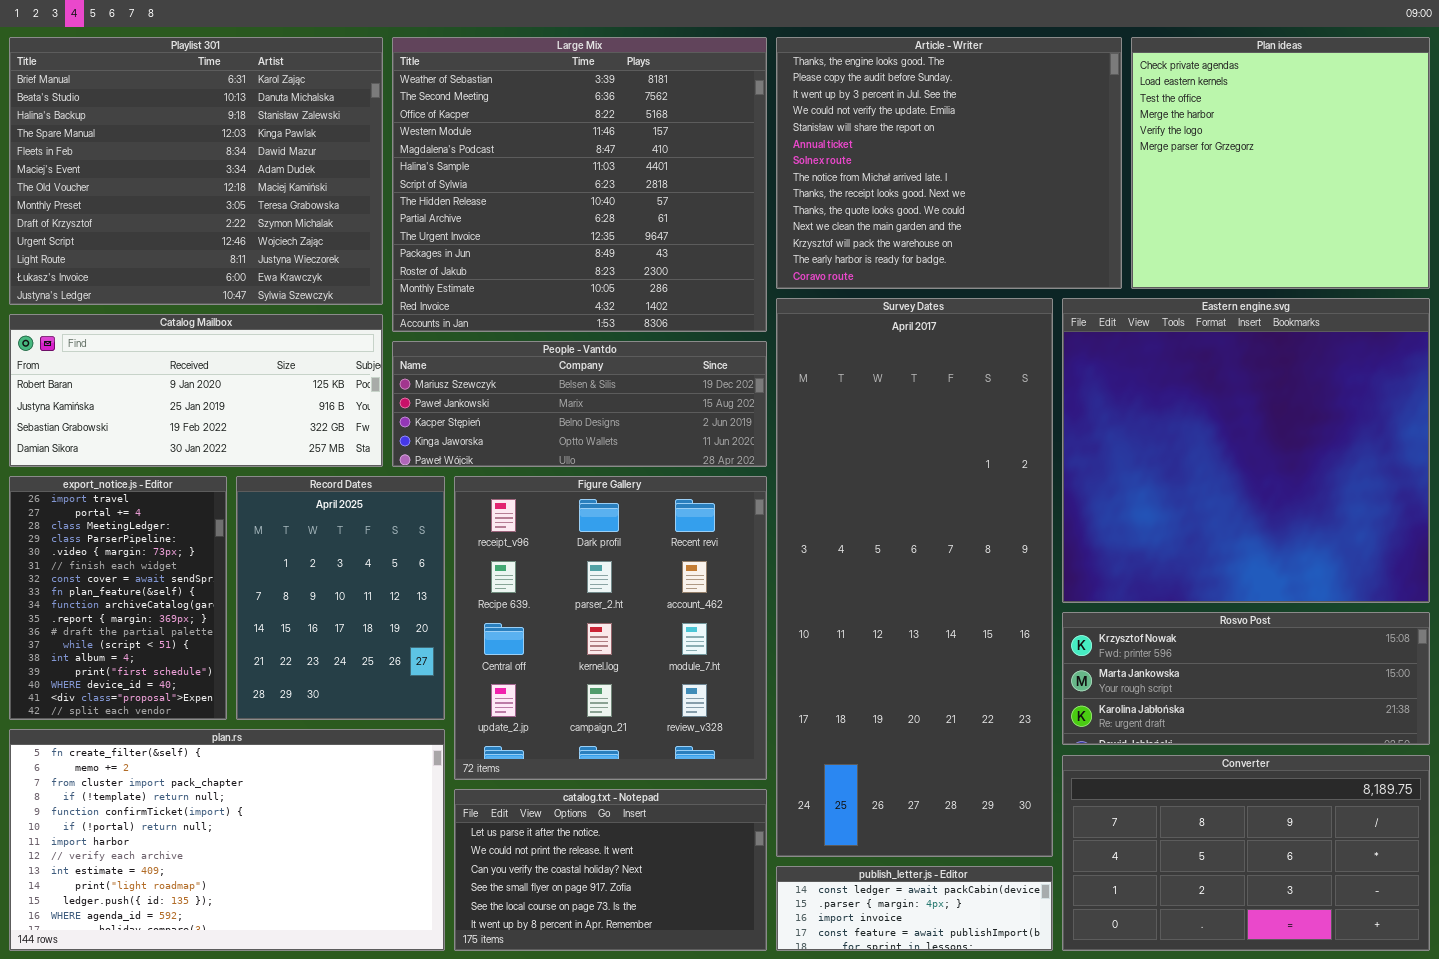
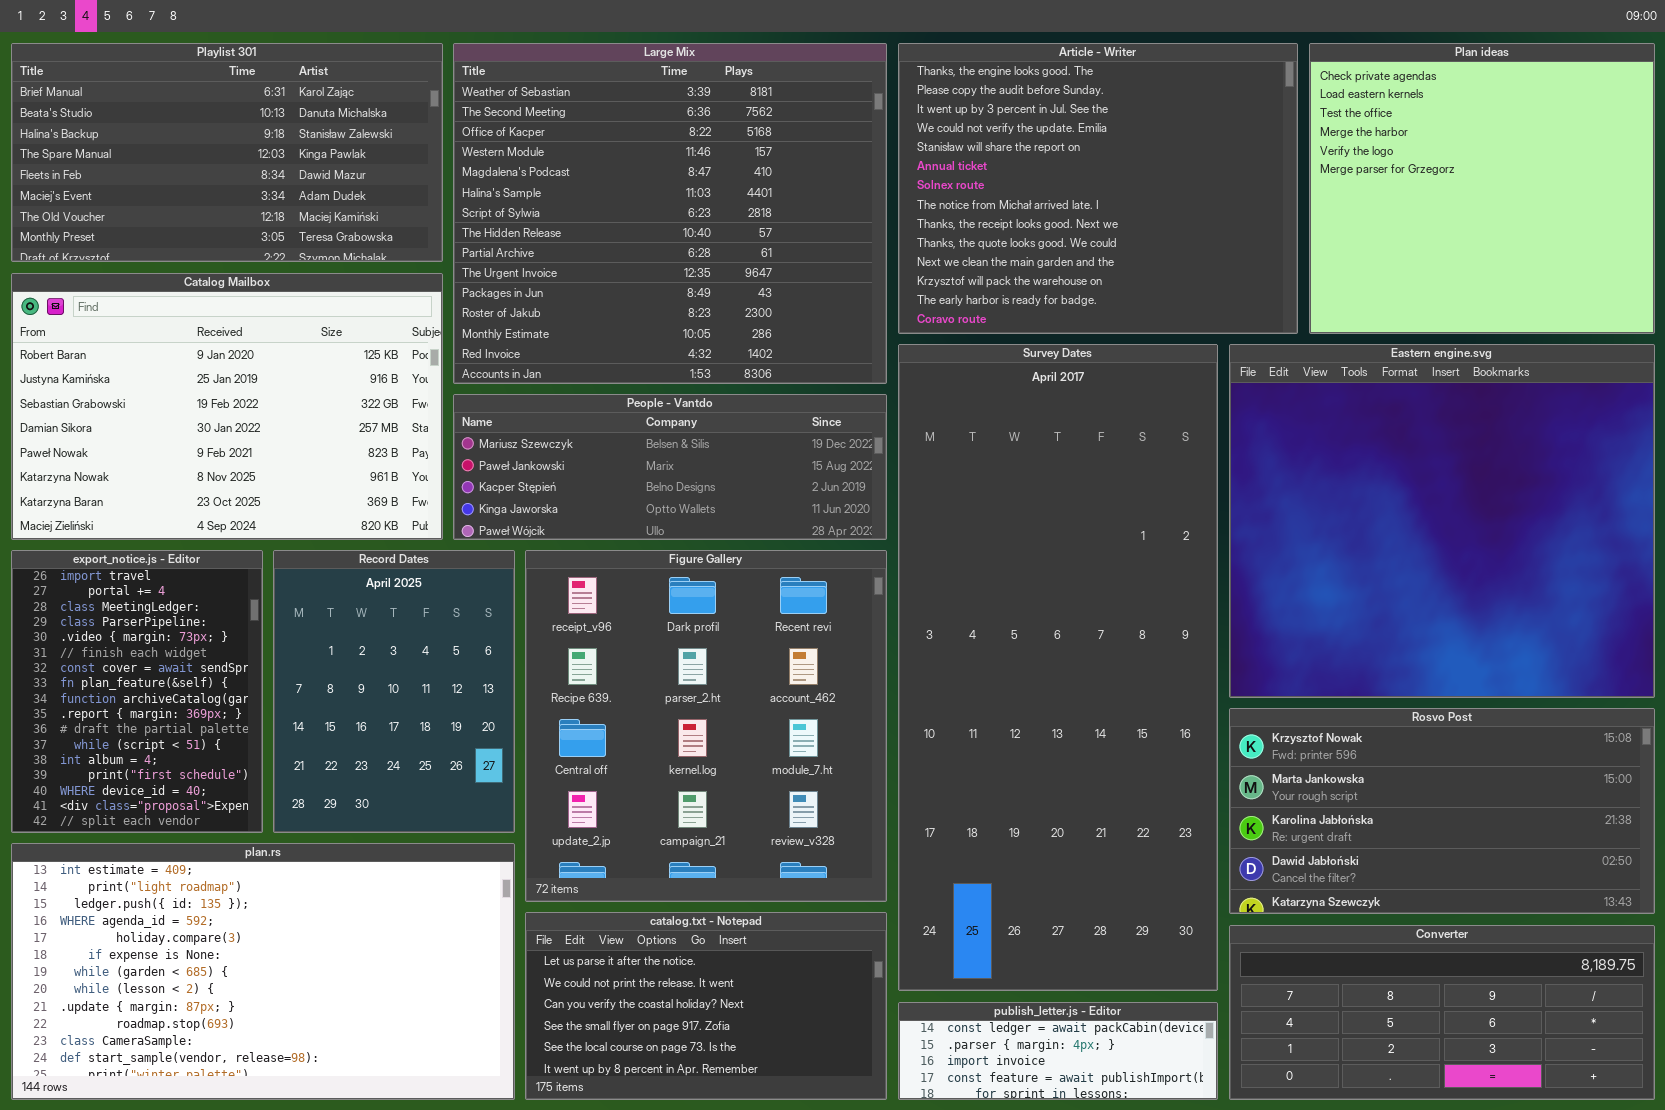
Playlist 301: [9,37,383,305] -> [11,43,443,262], resized
Catalog Mailbox: [9,314,383,467] -> [11,273,443,540], resized
Rosvo Post: [1062,612,1430,745] -> [1229,708,1655,914], resized
plan.rs: [9,729,445,951] -> [11,843,515,1100], scrolled down 8 rows
Converter: [1062,755,1430,951] -> [1229,925,1655,1100], resized

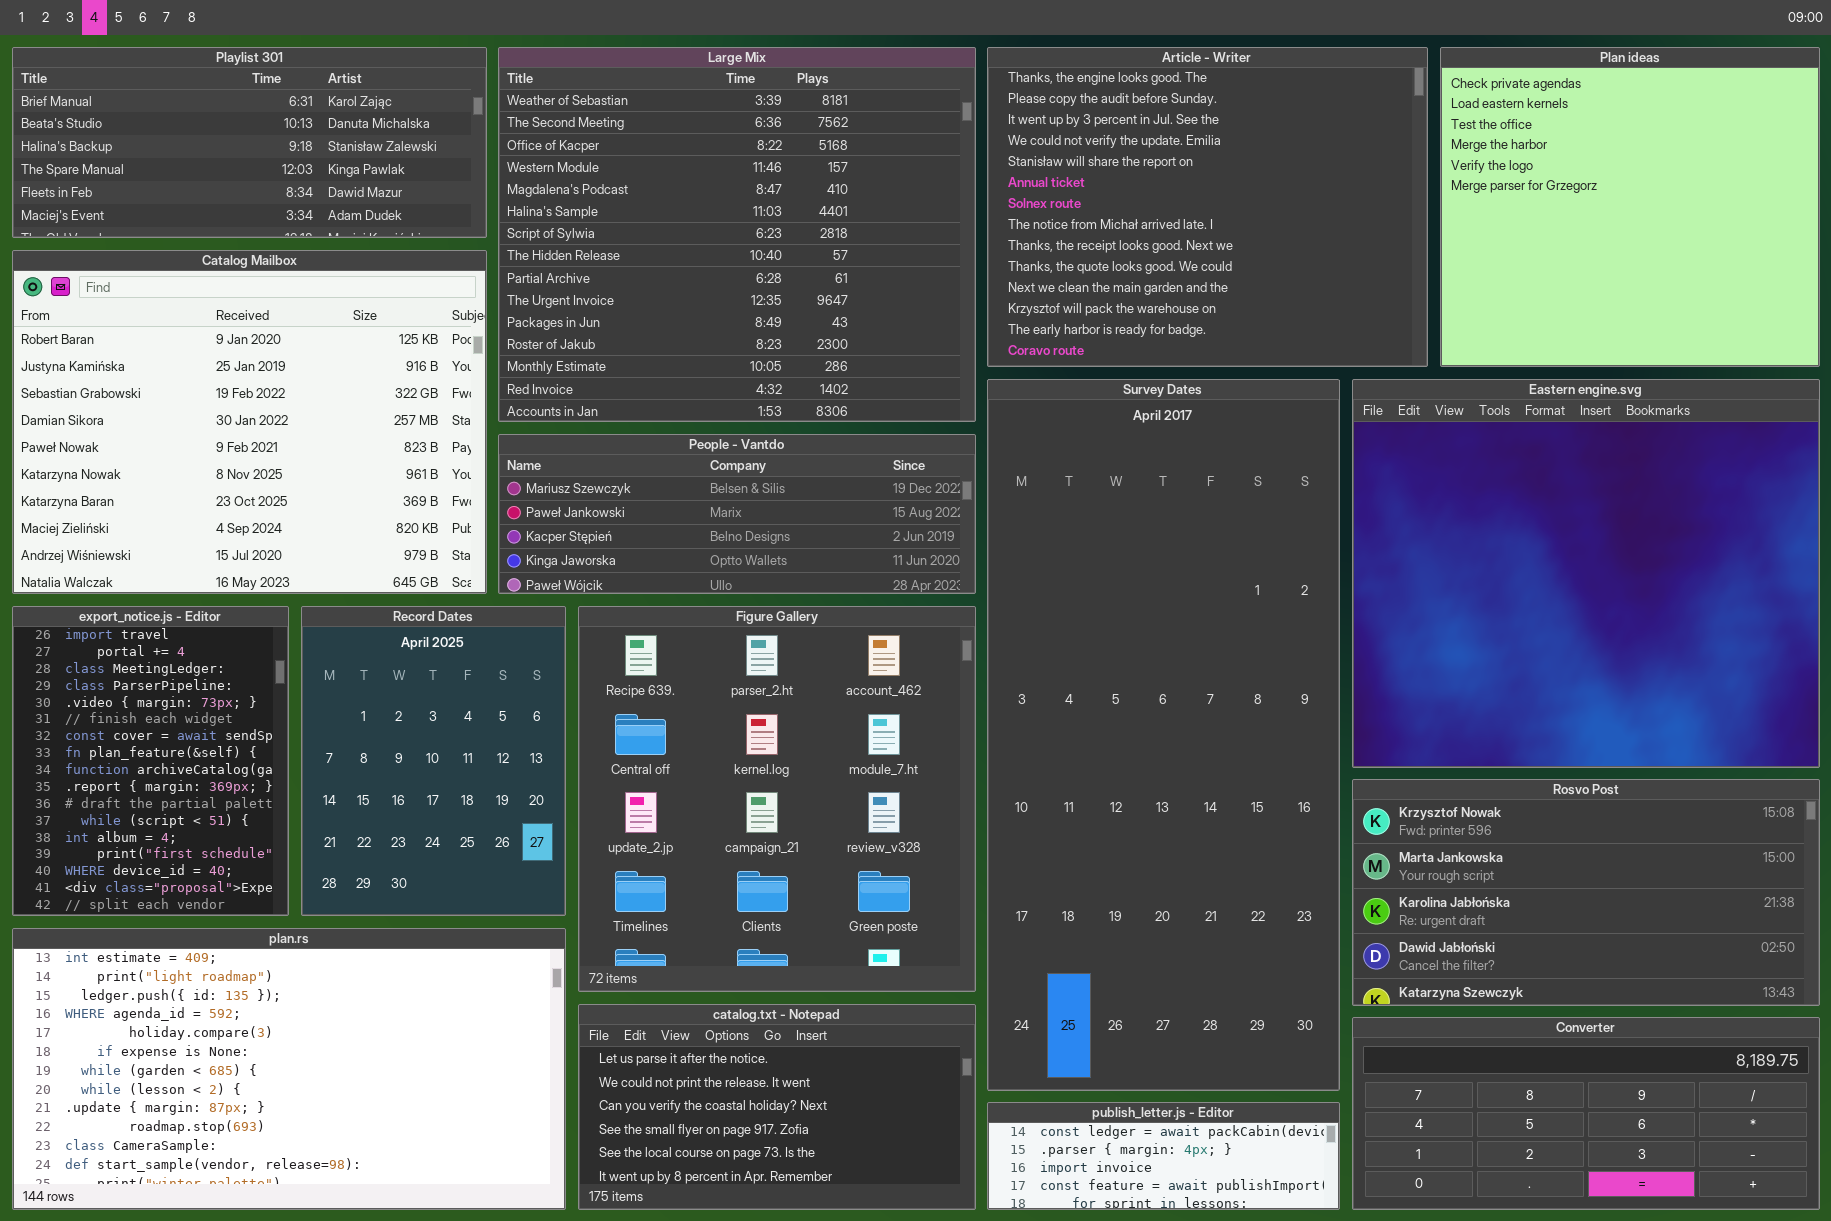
Playlist 301: [11,43,443,262] -> [12,47,487,238], resized
Catalog Mailbox: [11,273,443,540] -> [12,250,487,594], resized
Figure Gallery: [525,550,887,902] -> [578,606,976,992], scrolled down 1 row

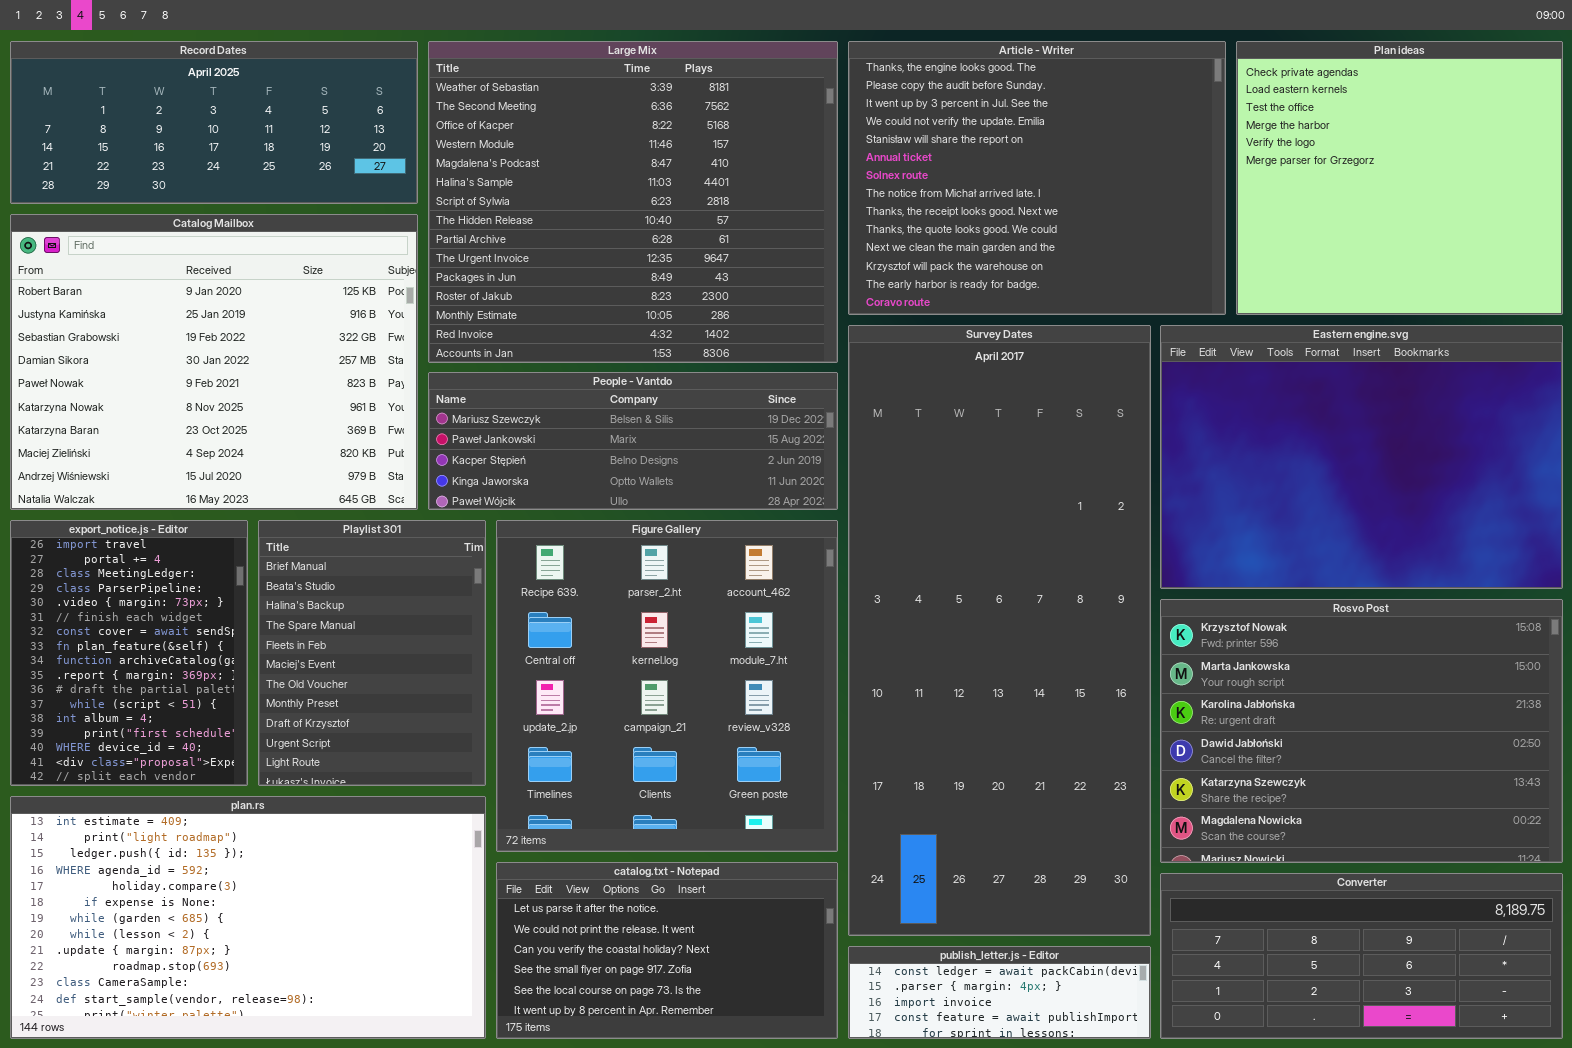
Playlist 301: [12,47,487,238] -> [258,520,486,786], moved, resized
Eastern engine.svg: [1352,379,1820,768] -> [1160,325,1563,589], resized
Record Dates: [301,606,566,916] -> [10,41,418,204], moved, resized
Rosvo Post: [1352,779,1820,1006] -> [1160,599,1563,863], resized

